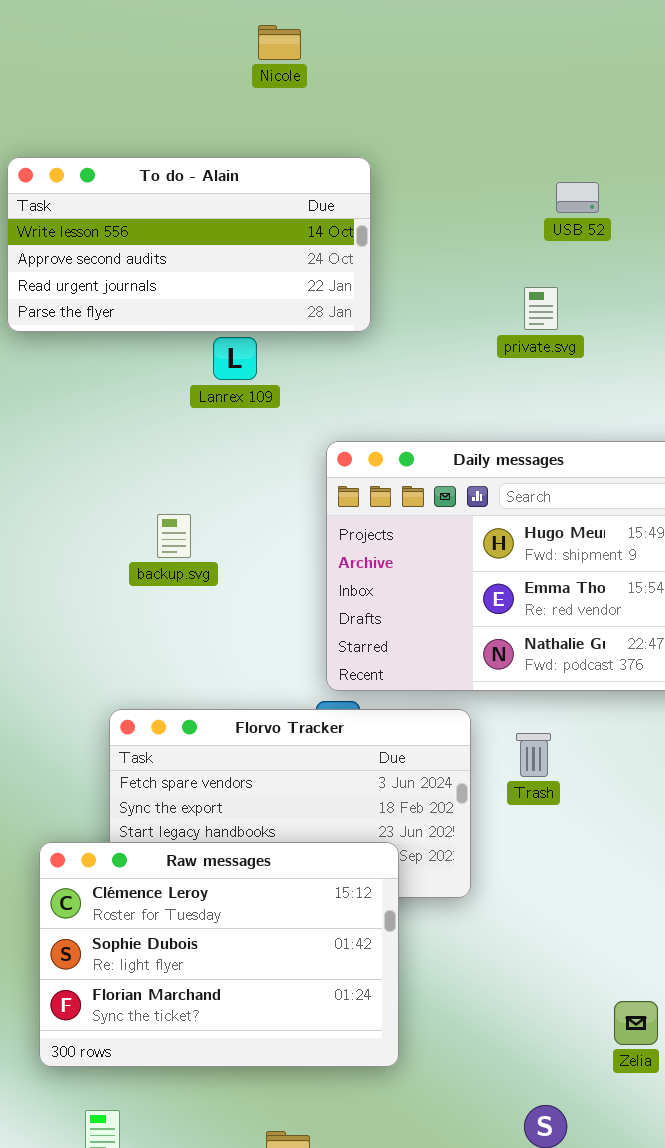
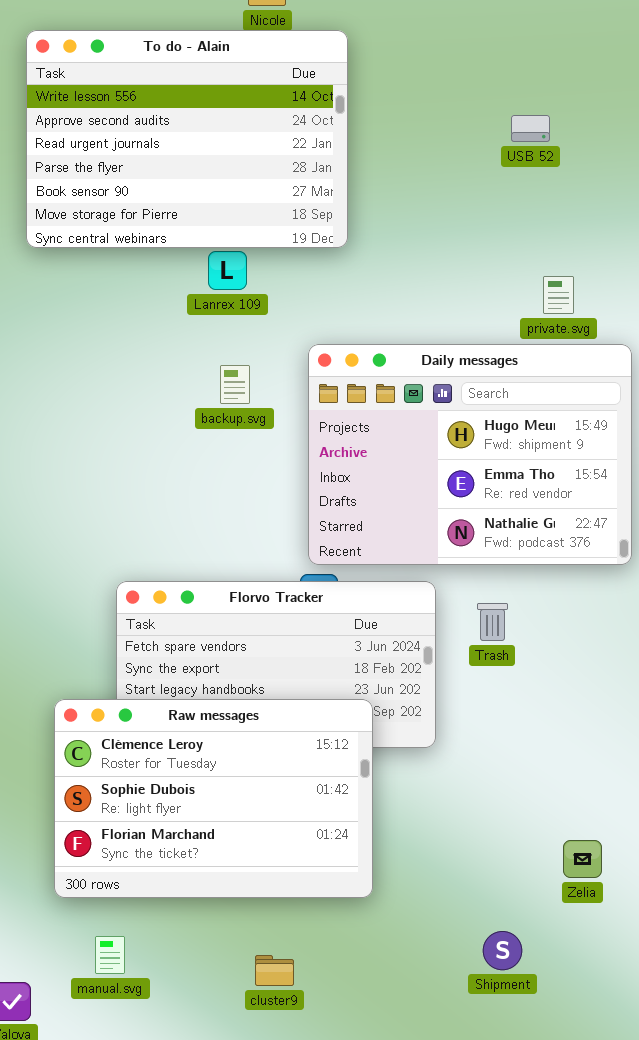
To do - Alain: [7,157,371,332] -> [26,30,348,248], resized
private.svg: [524,287,558,330] -> [543,276,574,314], moved
backup.svg: [157,514,191,558] -> [220,365,250,404], moved

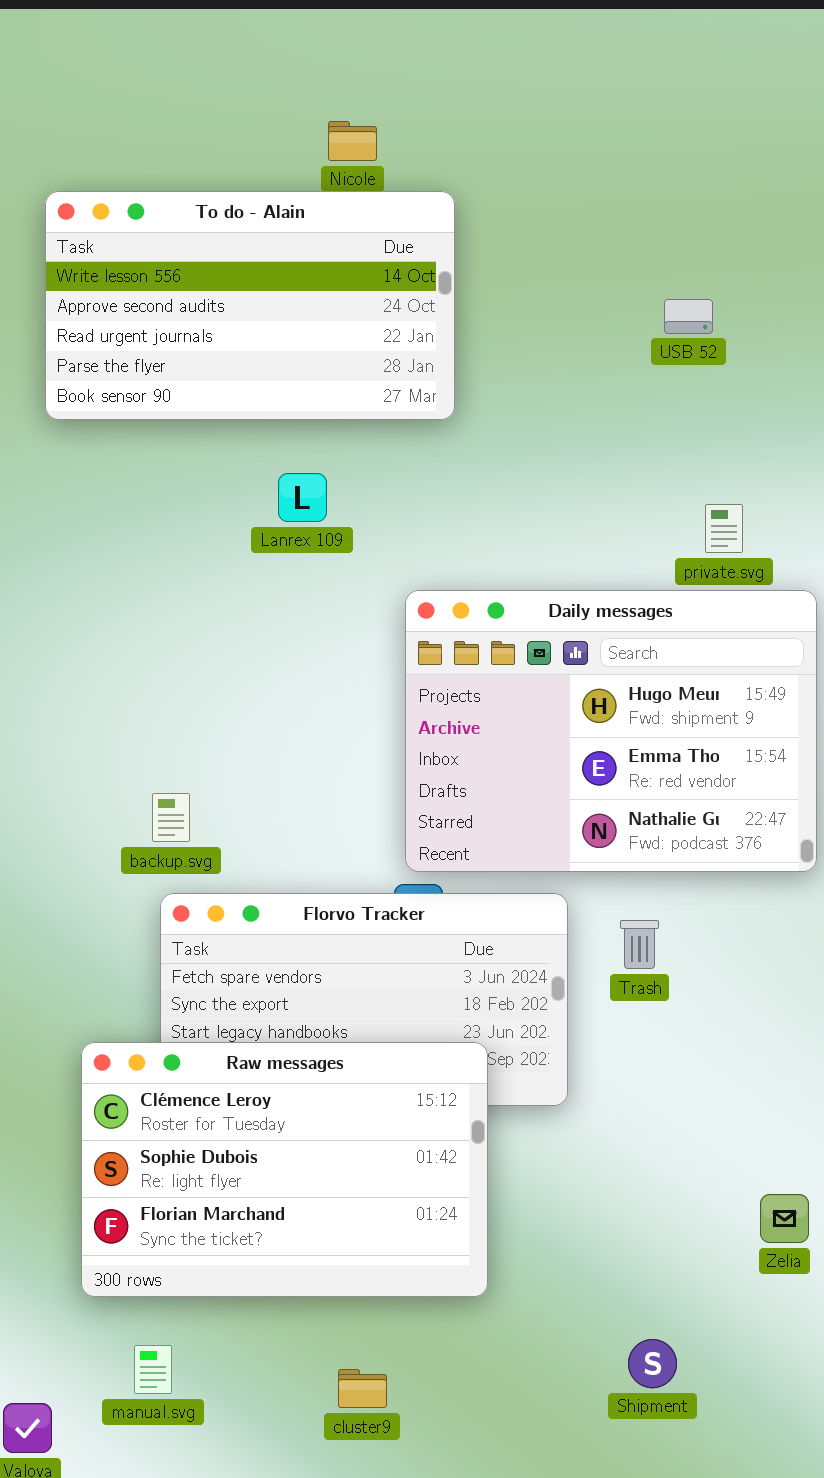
To do - Alain: [26,30,348,248] -> [45,191,455,420], resized
backup.svg: [220,365,250,404] -> [152,793,190,842], moved
Zelia: [563,840,602,878] -> [760,1194,809,1243], moved

